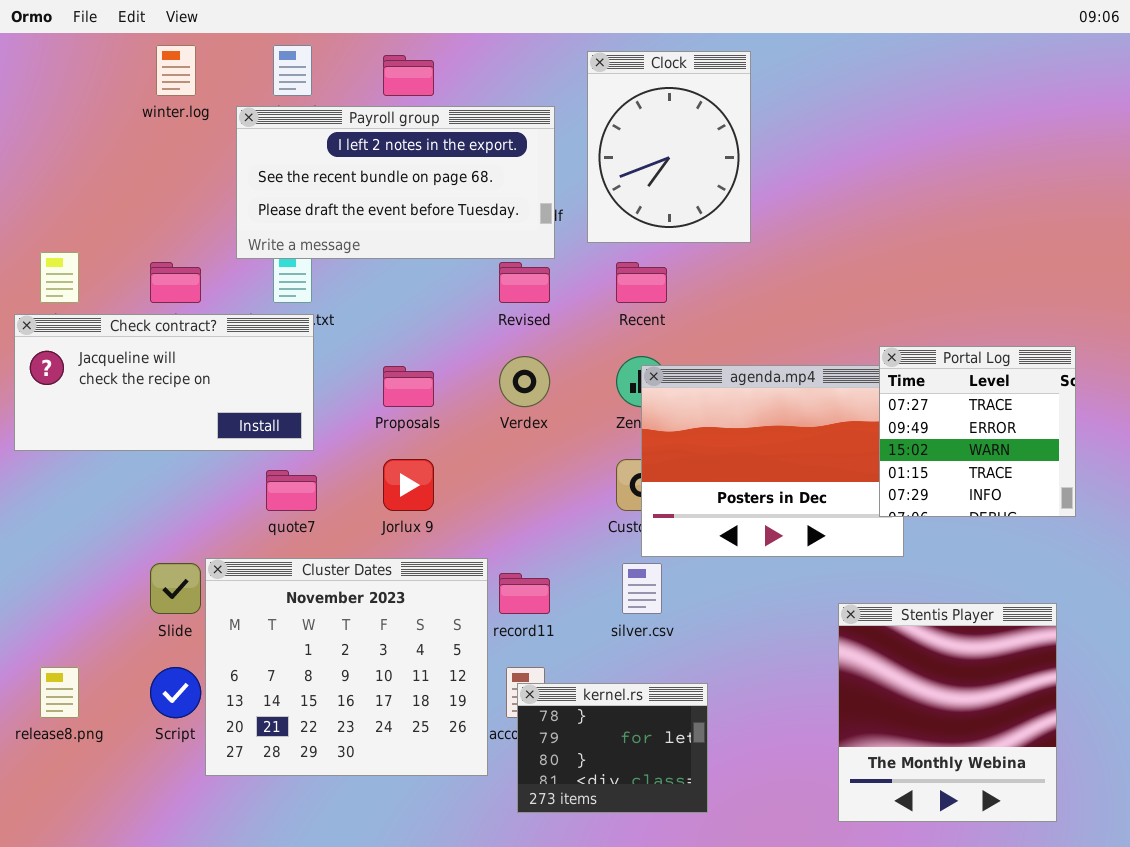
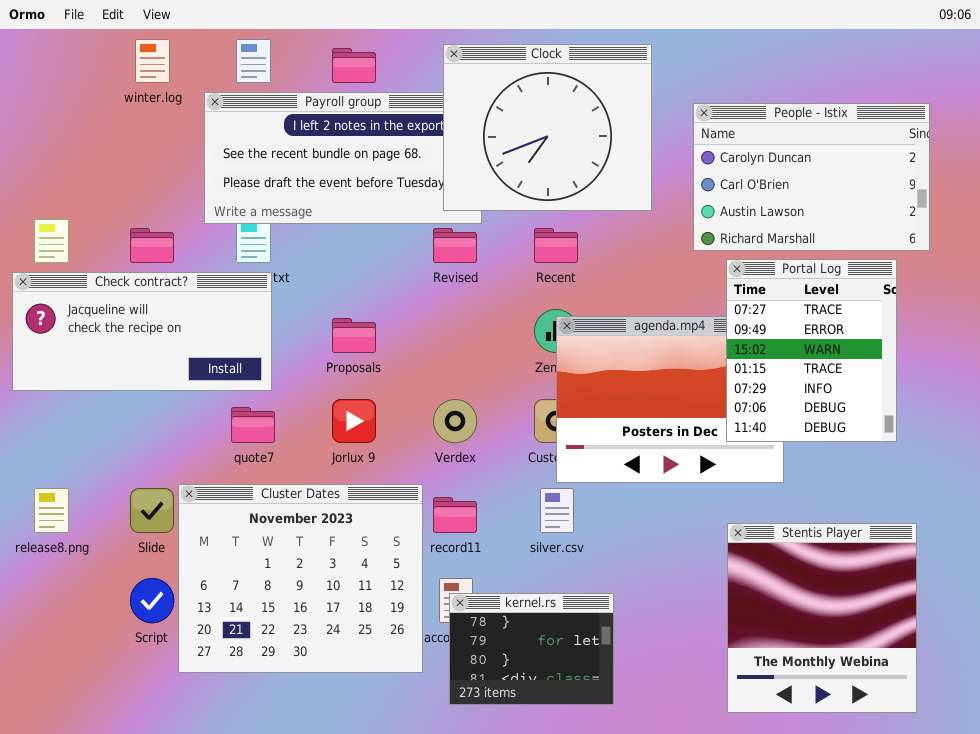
Clock: [587,51,751,243] -> [443,44,652,211], resized
People - Istix: none -> [693,103,930,251], opened
Portal Log: [879,346,1076,517] -> [726,259,897,442], moved, resized
Verdex: [499,356,550,407] -> [433,399,477,443], moved
release8.png: [40,667,79,718] -> [34,488,69,533], moved

